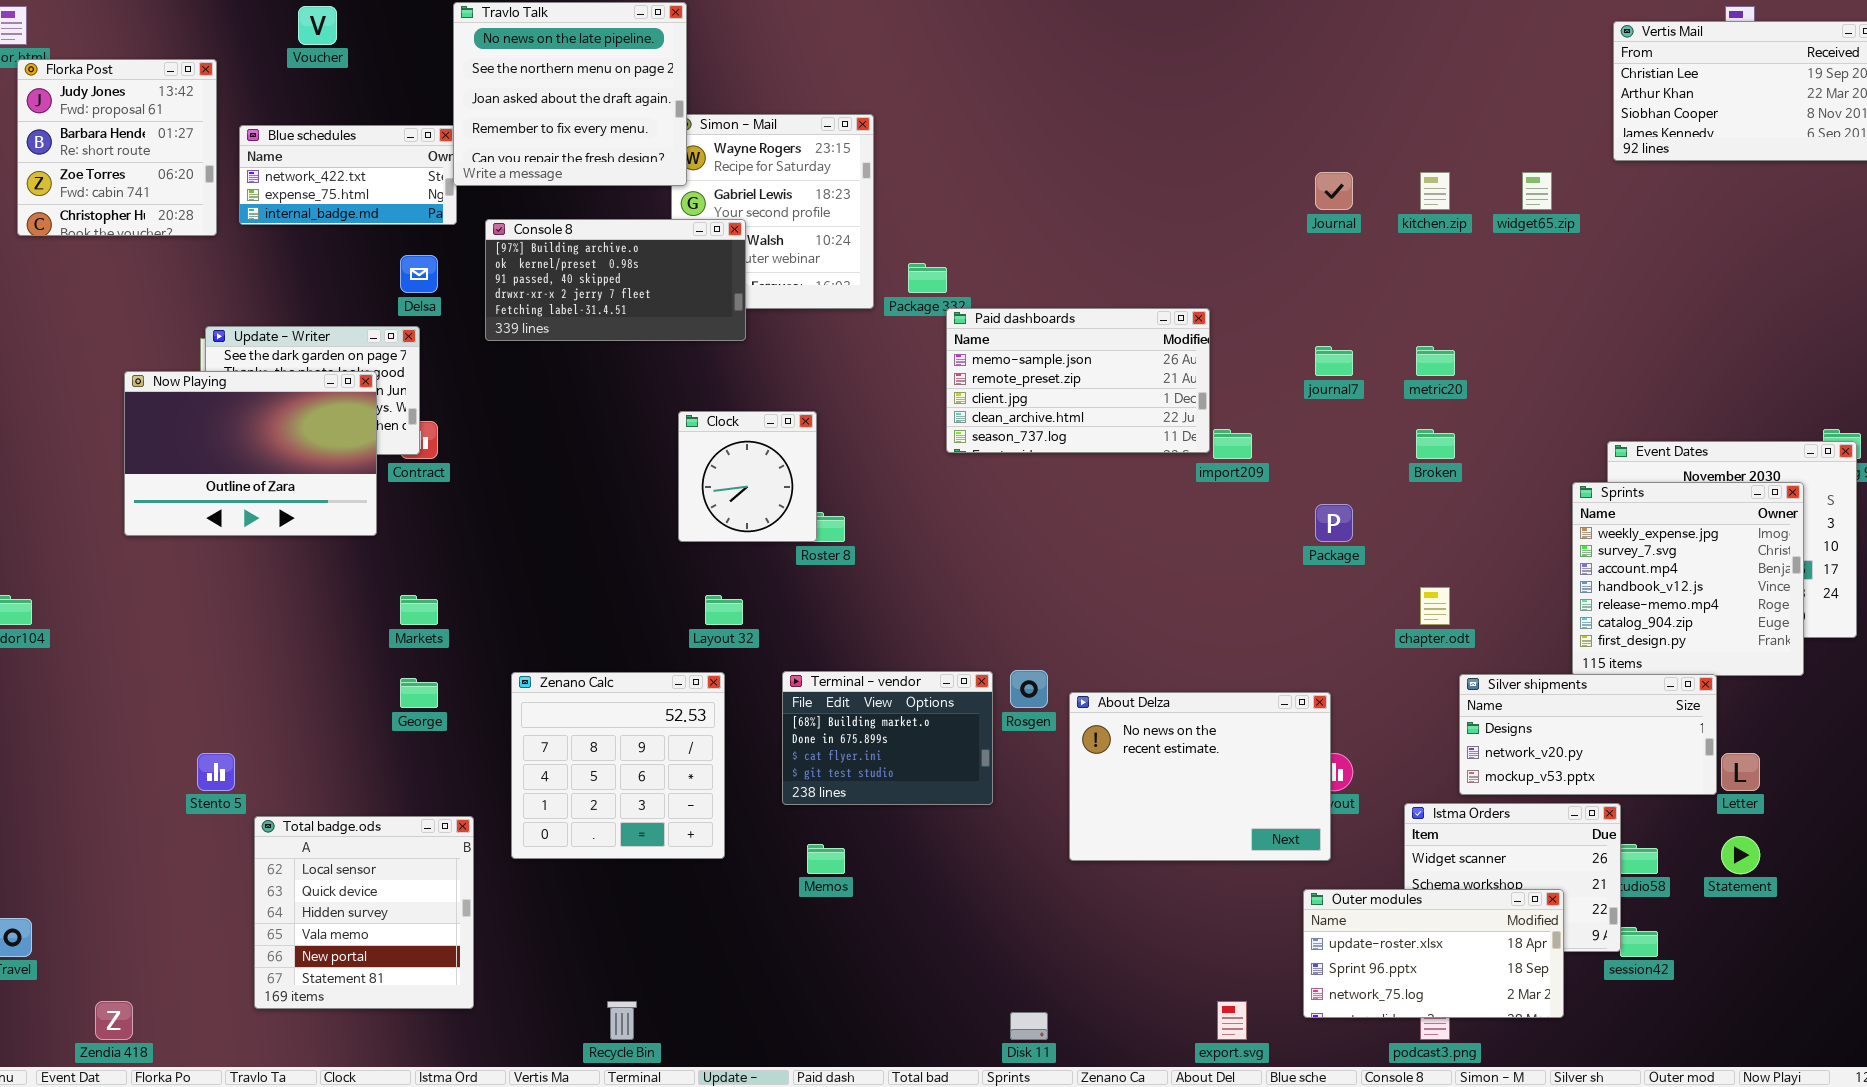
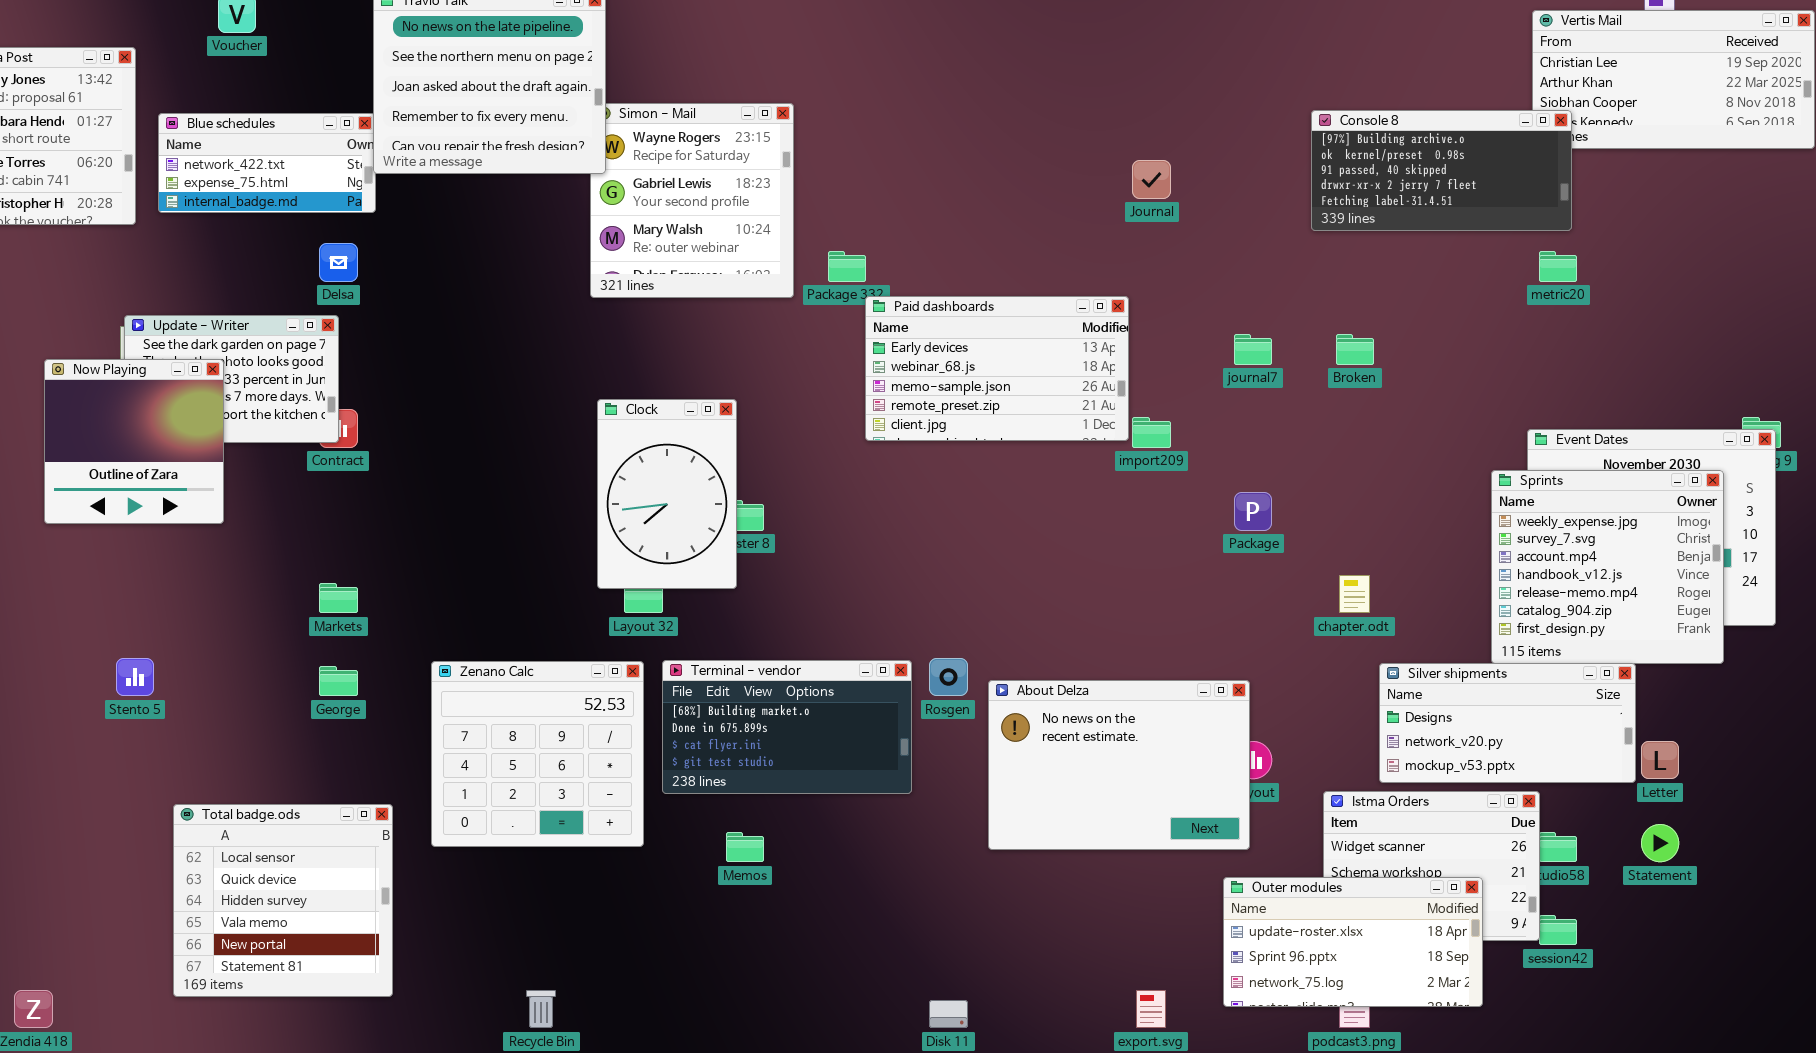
Journal: [1315,172,1353,210] -> [1132,160,1171,199], moved
Console 8: [485,219,746,341] -> [1311,110,1572,231], moved
Paid dashboards: [946,308,1210,453] -> [865,296,1129,441], scrolled up 2 rows
metric20: [1416,346,1455,376] -> [1539,251,1577,282], moved
Now Playing: [124,371,377,536] -> [44,359,224,524], resized
Clock: [678,411,817,542] -> [597,399,737,589], resized
Broken: [1416,429,1455,459] -> [1336,334,1374,365], moved
Terminal - vendor: [782,671,993,805] -> [662,660,912,794], resized
Stento 5: [197,753,235,791] -> [116,658,154,696], moved

